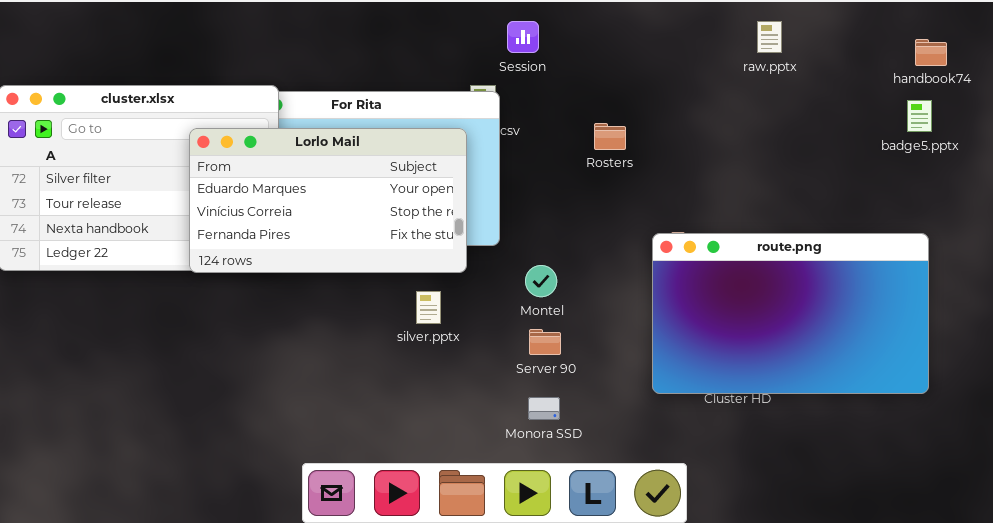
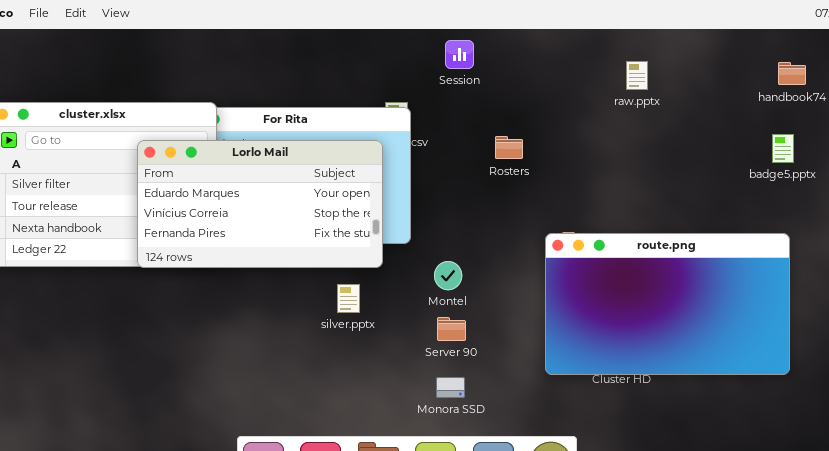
Session: [507,21,539,53] -> [445,40,474,69], moved
raw.pptx: [757,21,782,53] -> [626,61,648,90], moved
badge5.pptx: [907,100,932,132] -> [772,134,794,163], moved

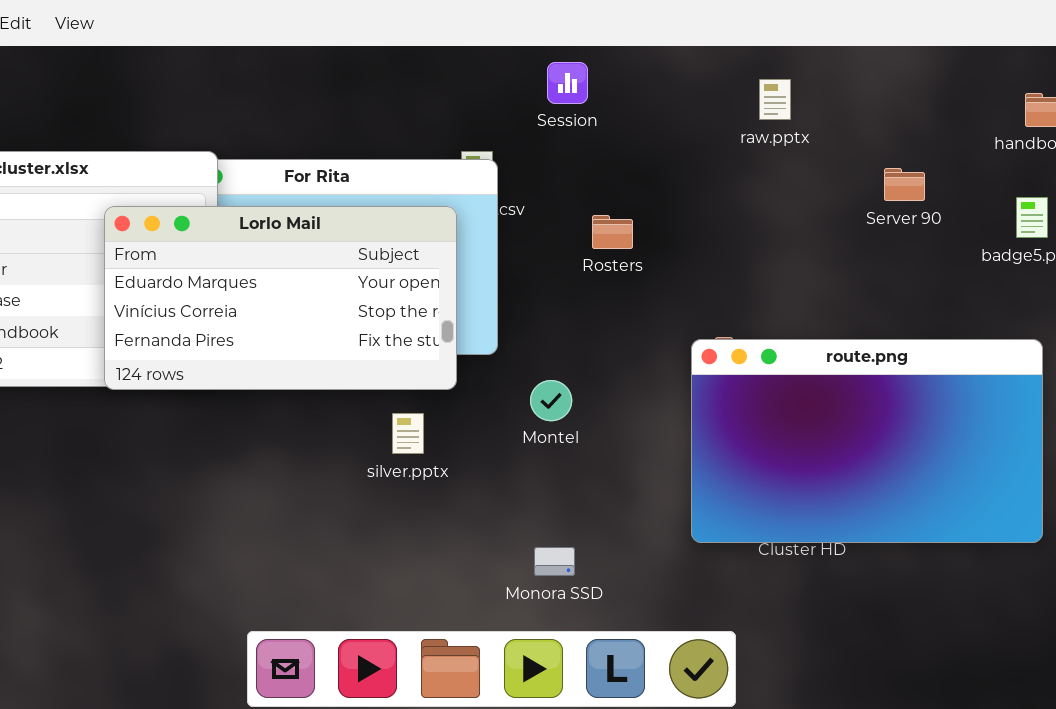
raw.pptx: [626,61,648,90] -> [759,79,791,120], moved
Rosters: [495,136,523,159] -> [592,215,633,249], moved
Server 90: [437,317,466,341] -> [884,168,925,201], moved

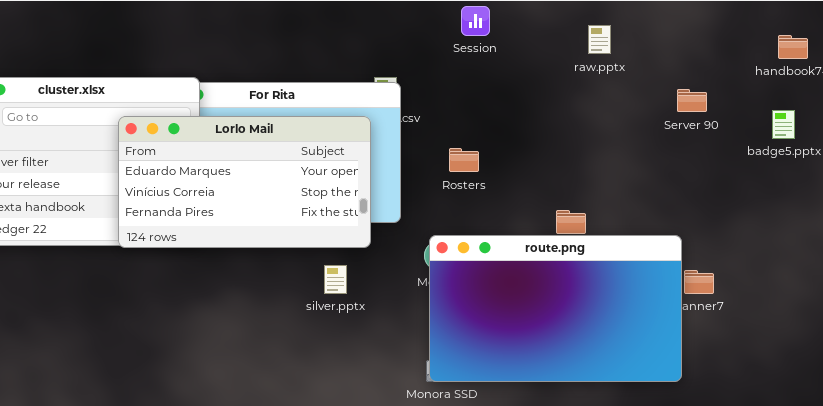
Session: [547,62,588,104] -> [461,6,490,36], moved
Rosters: [592,215,633,249] -> [449,148,479,172], moved
route.png: [691,339,1043,543] -> [429,235,682,382], moved

